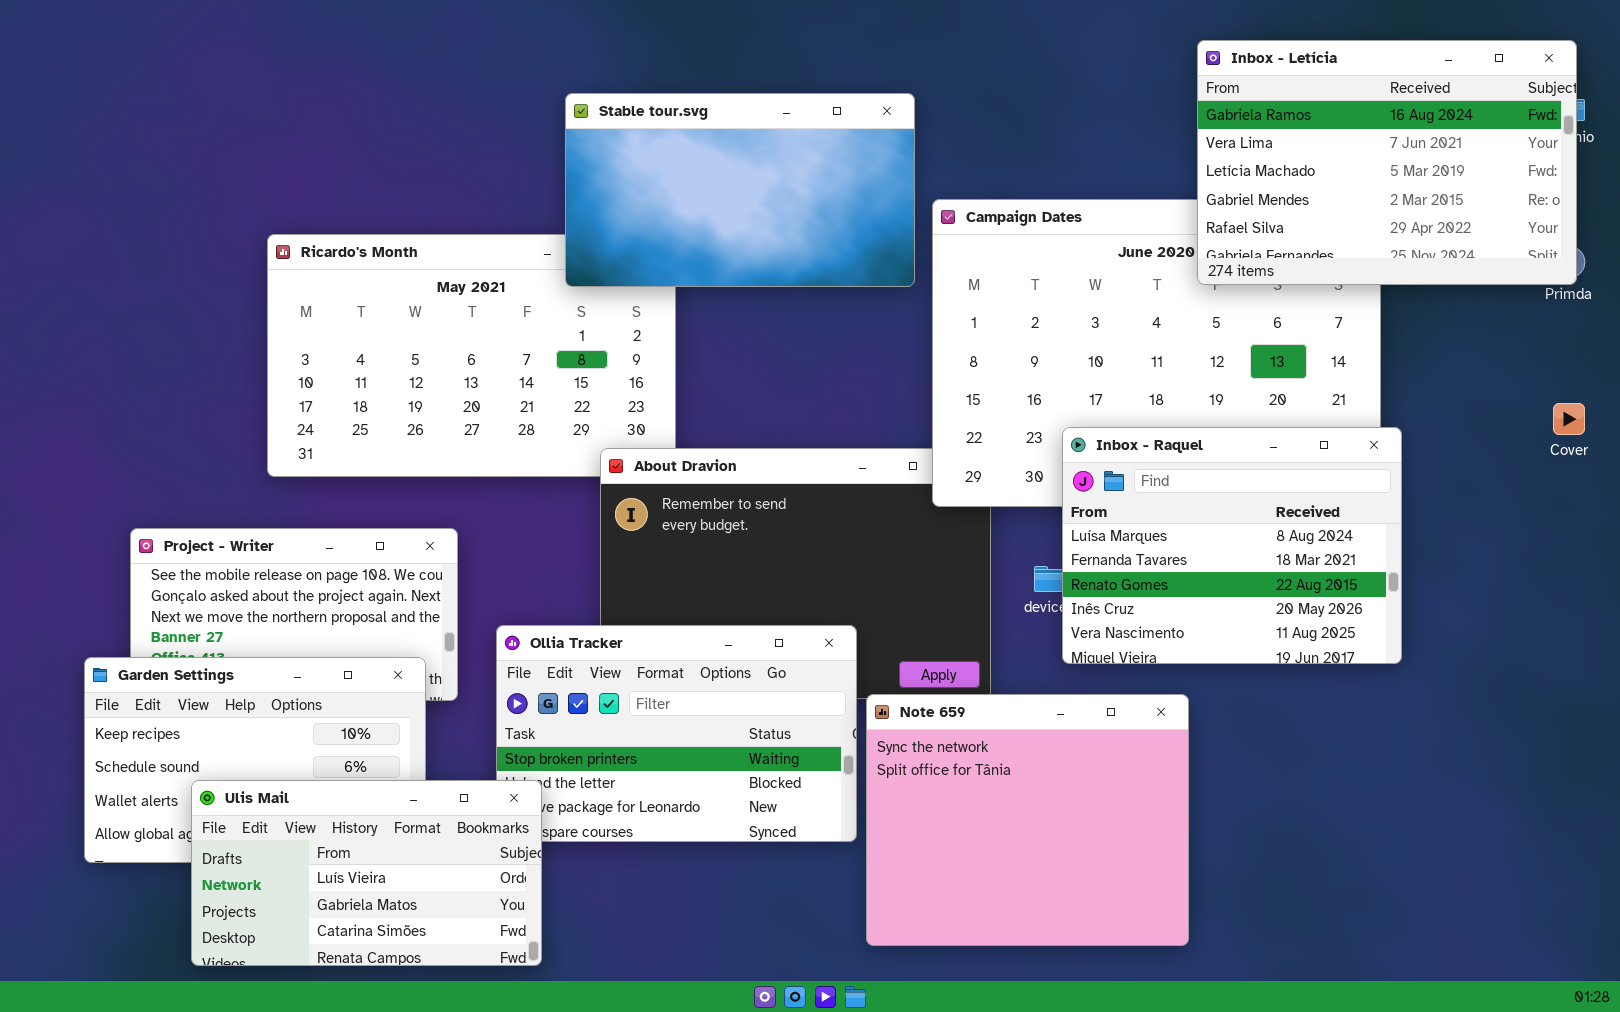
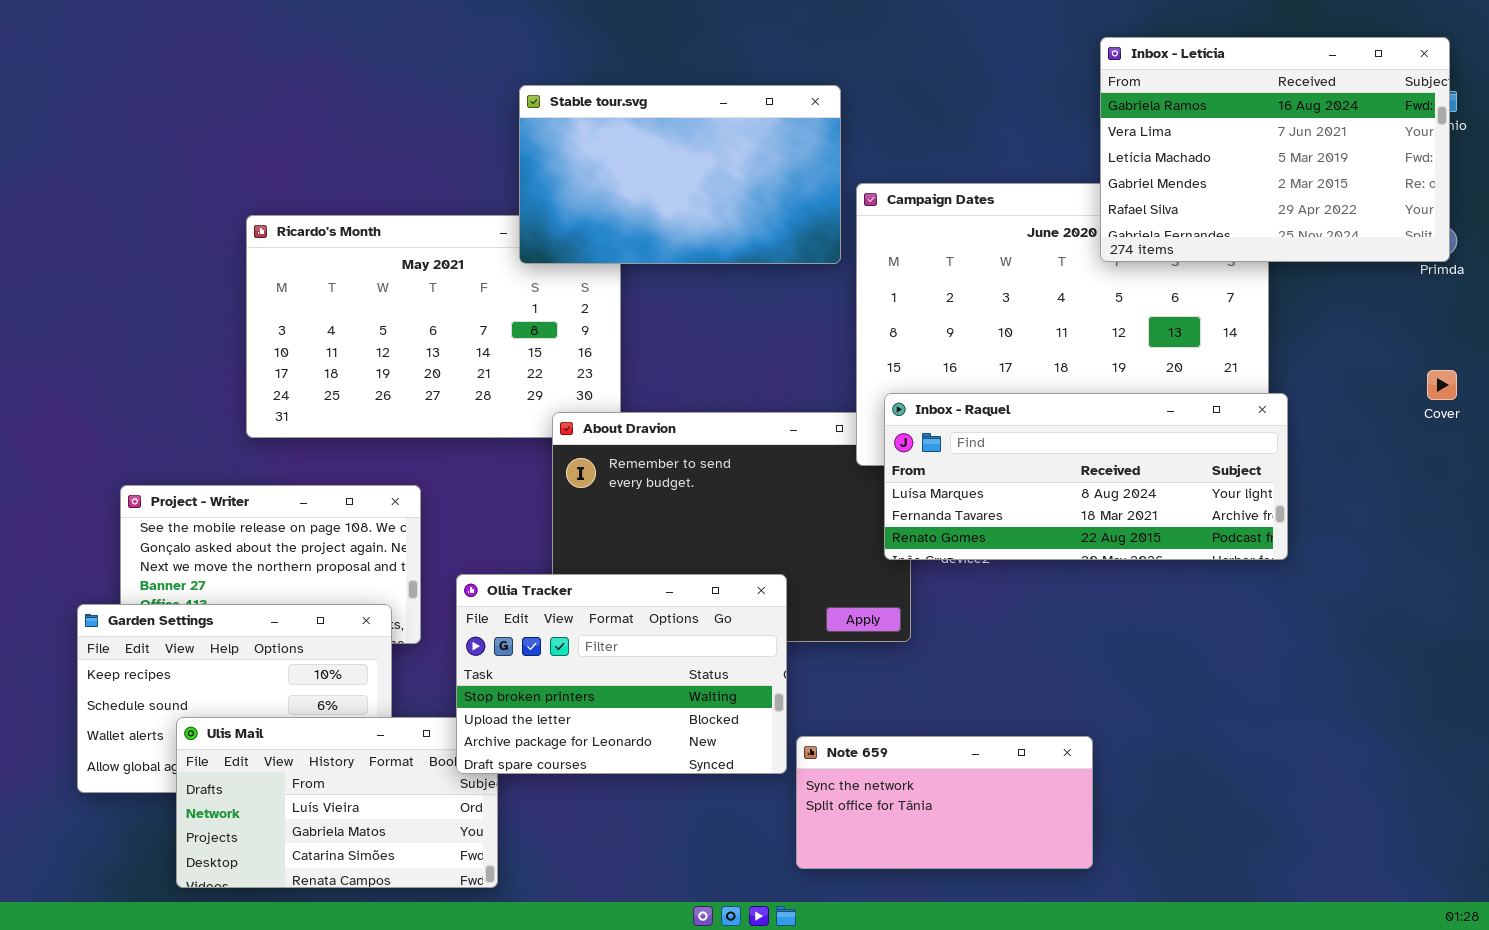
Inbox - Raquel: [1062,427,1402,664] -> [884,393,1288,560], resized
Ollia Tracker: [496,625,857,842] -> [456,574,787,774], raised
Note 659: [866,694,1189,946] -> [796,736,1093,869], resized

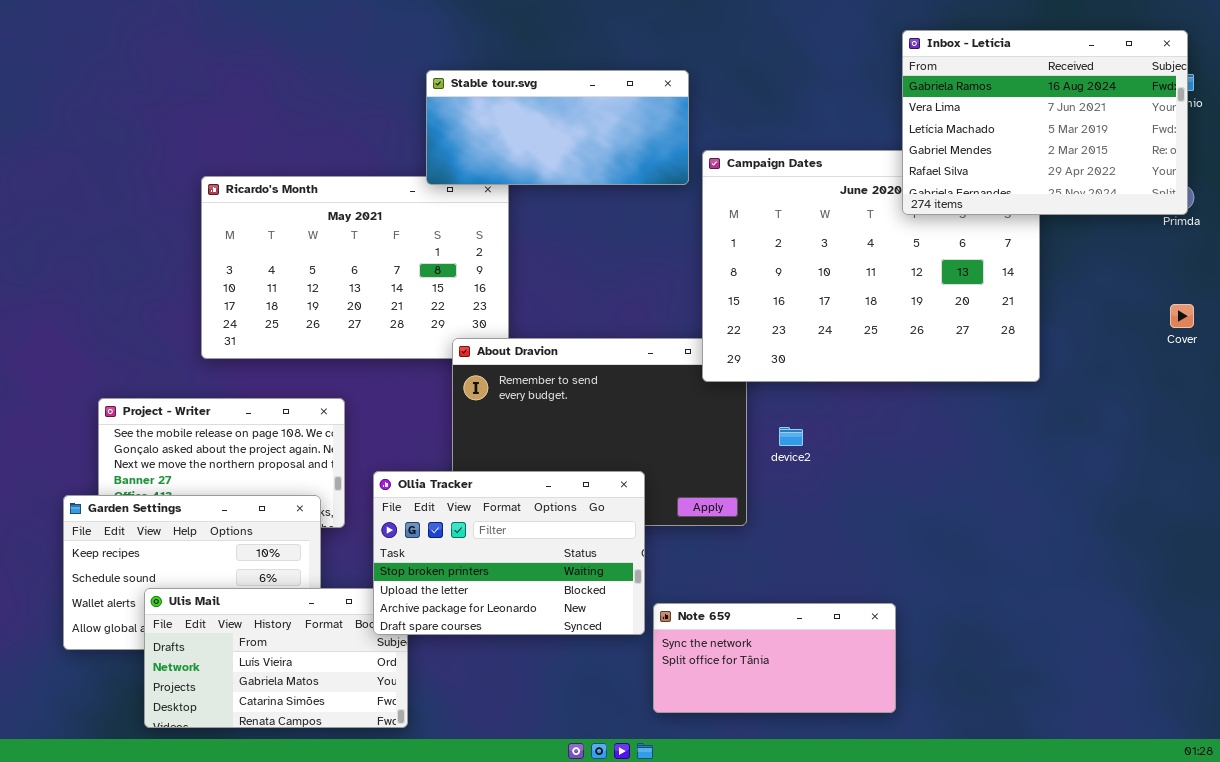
Stable tour.svg: [519,85,841,264] -> [426,70,689,185], resized
Inbox - Raquel: [884,393,1288,560] -> none, closed

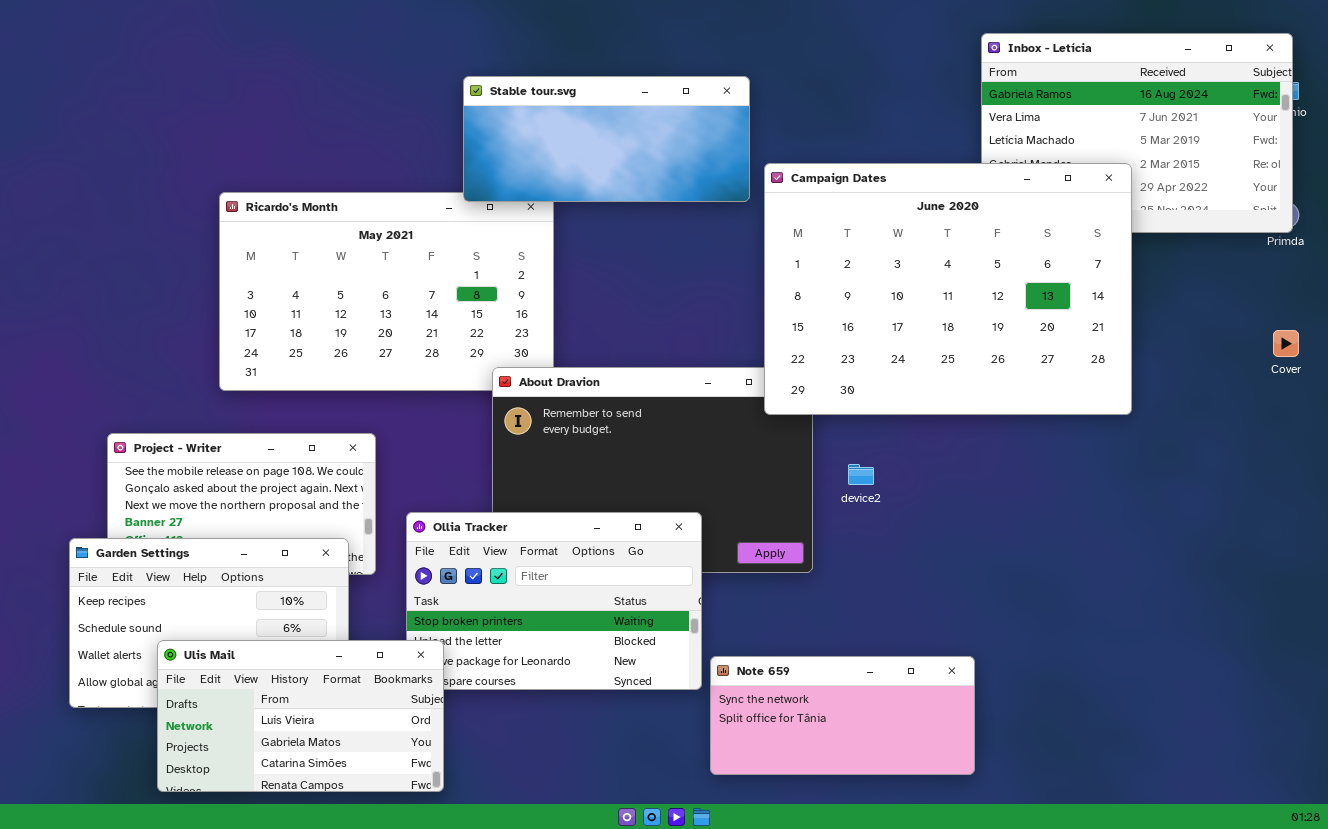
Campaign Dates: [702,150,1040,382] -> [764,163,1132,415], raised
Ulis Mail: [144,588,408,728] -> [157,640,444,792], raised

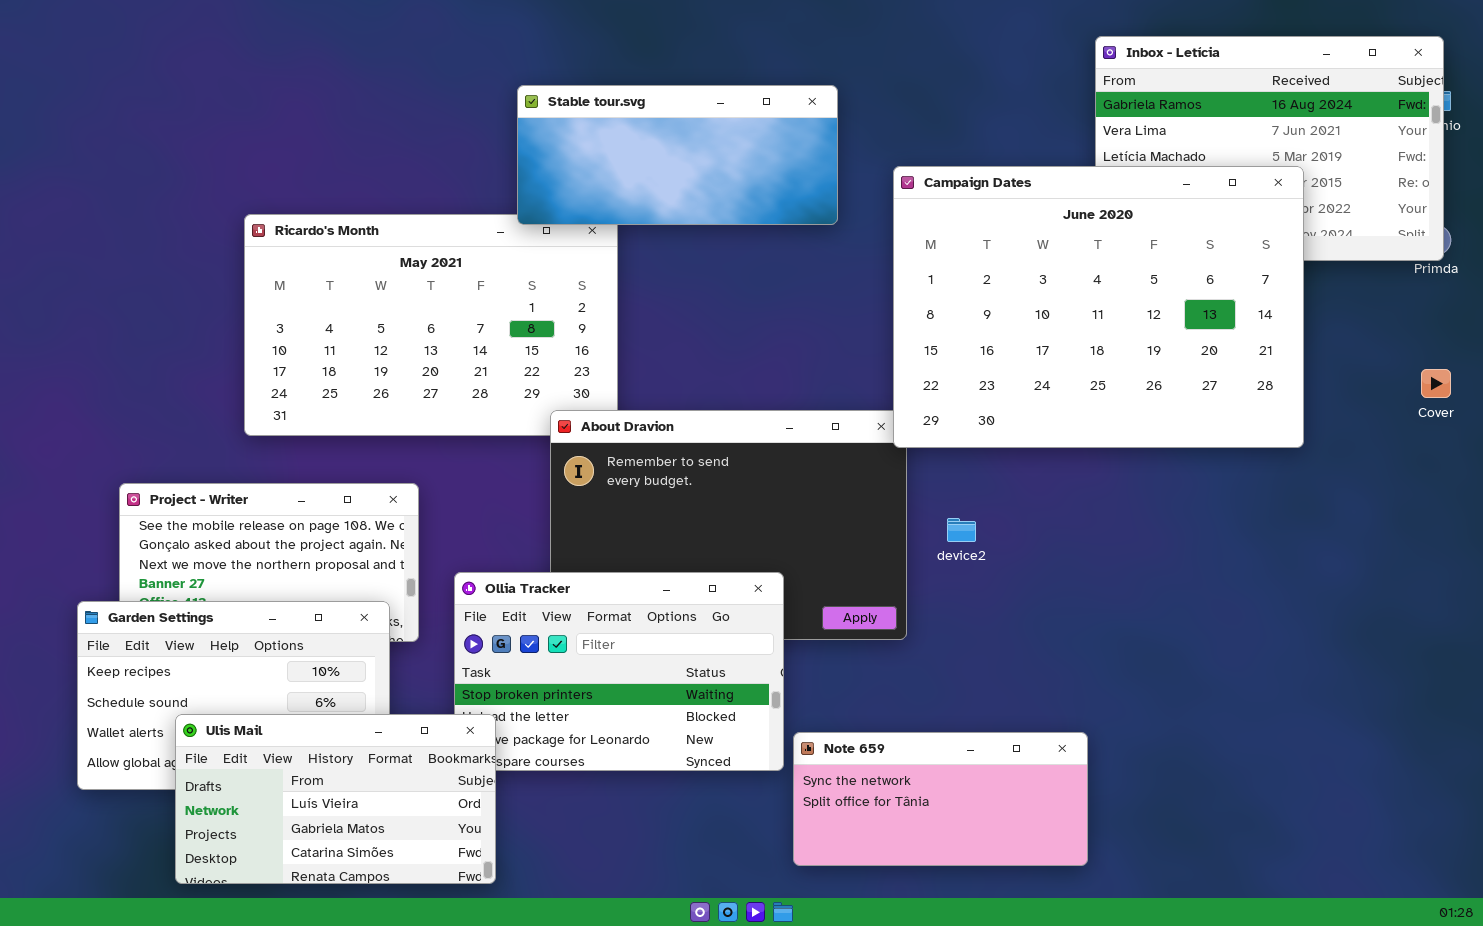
Campaign Dates: [764,163,1132,415] -> [893,166,1304,448], moved

